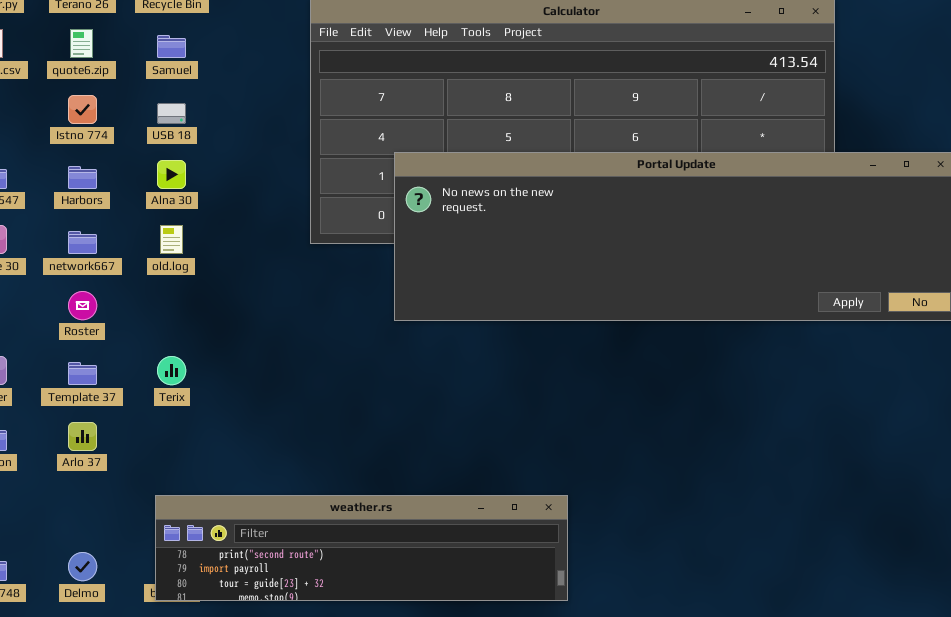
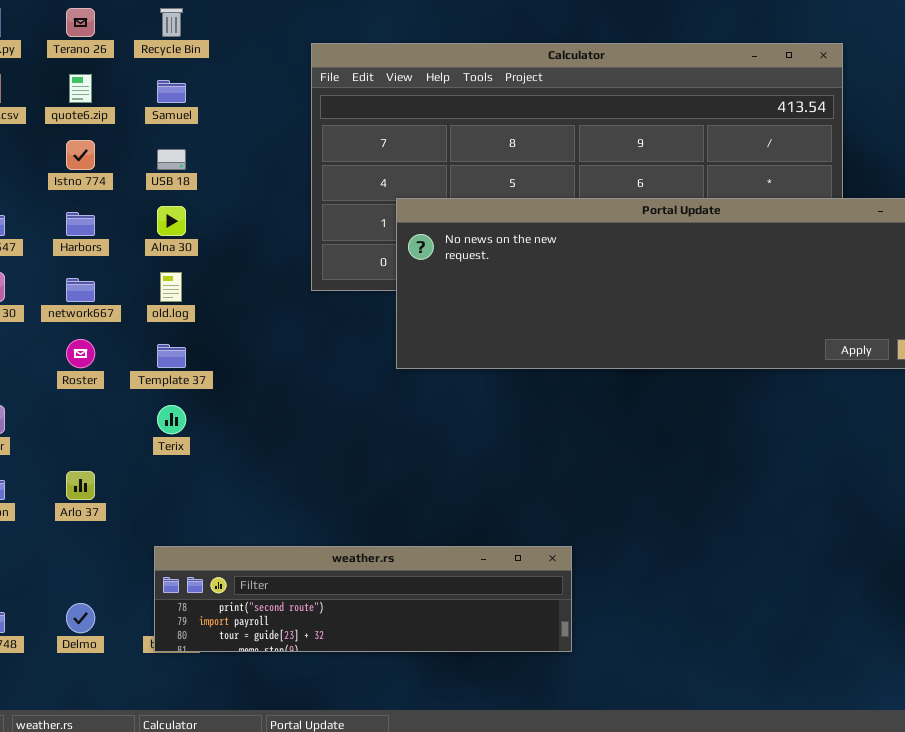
Template 37: [68,362,97,385] -> [157,344,186,368], moved

